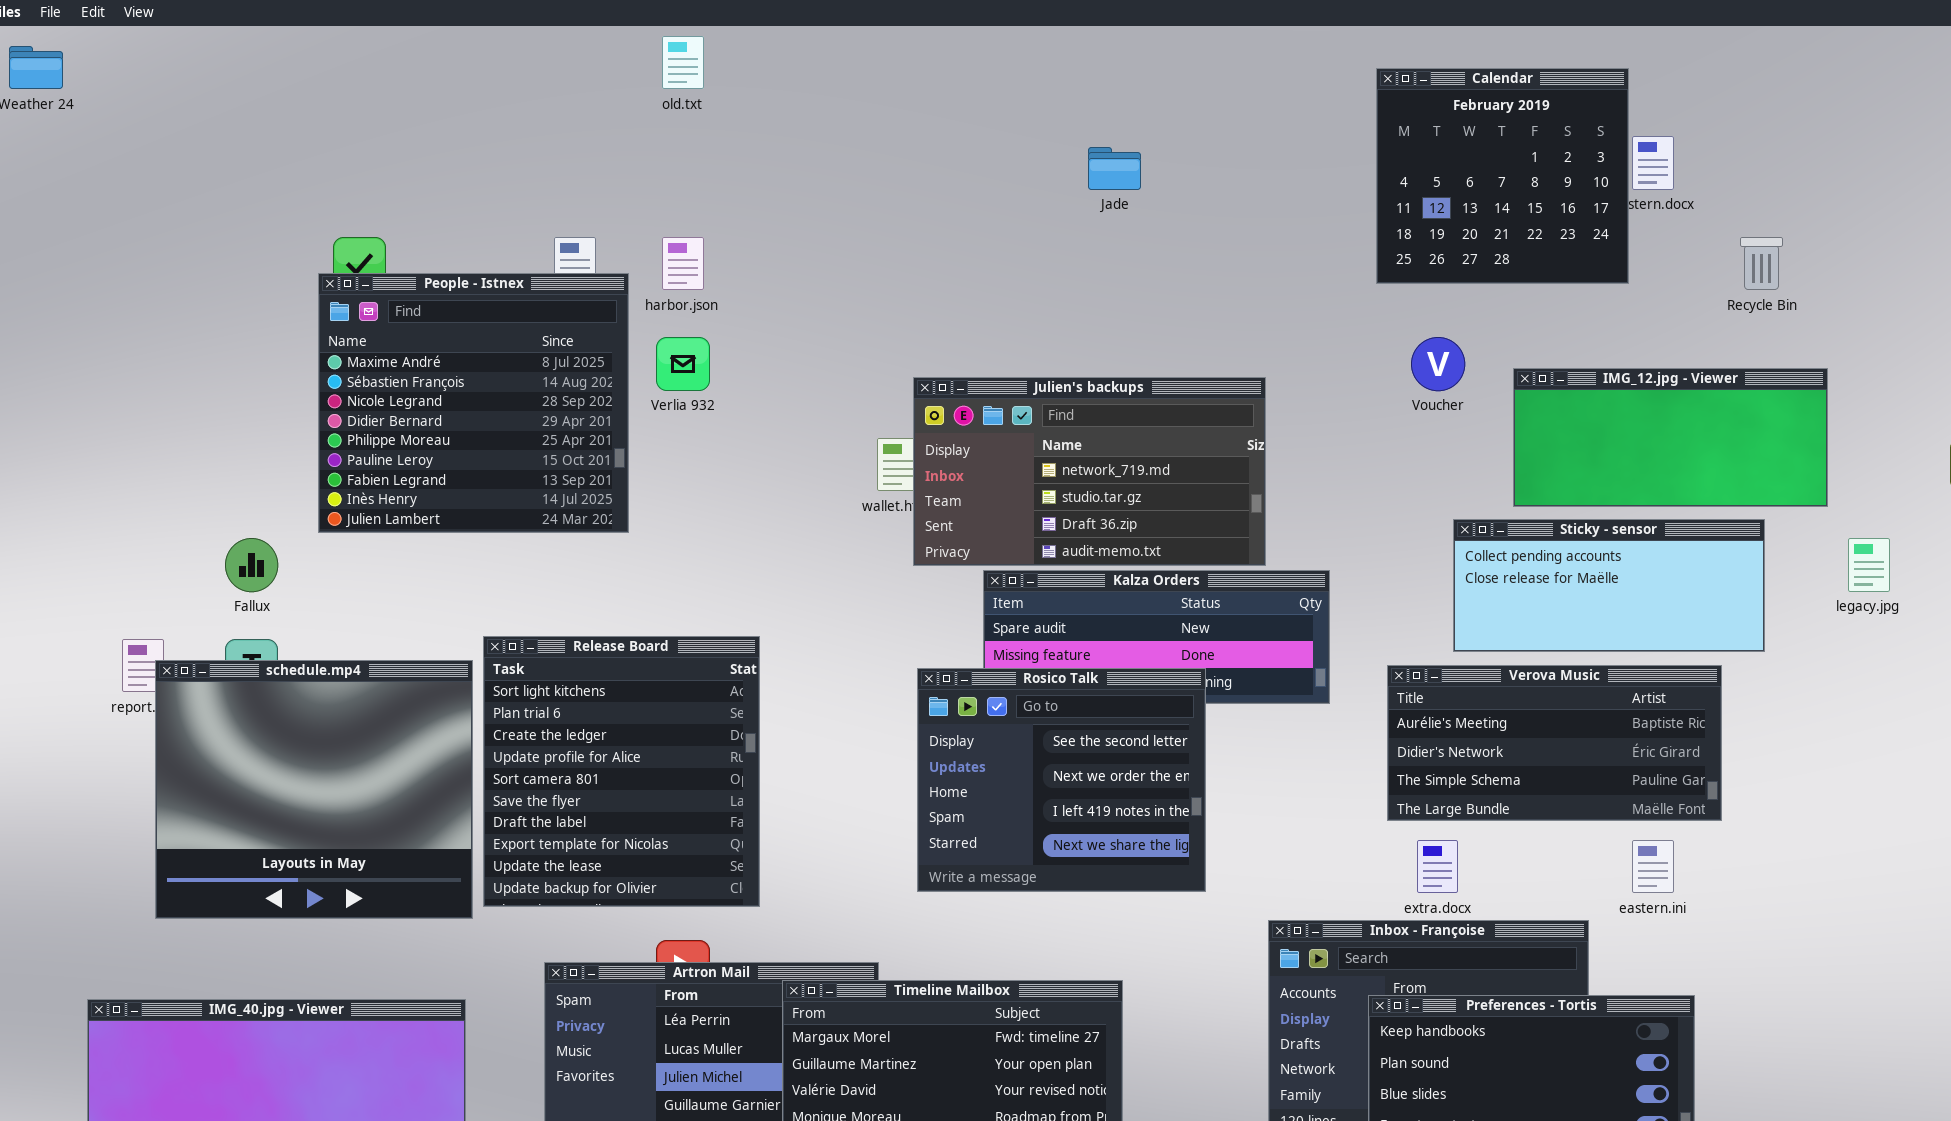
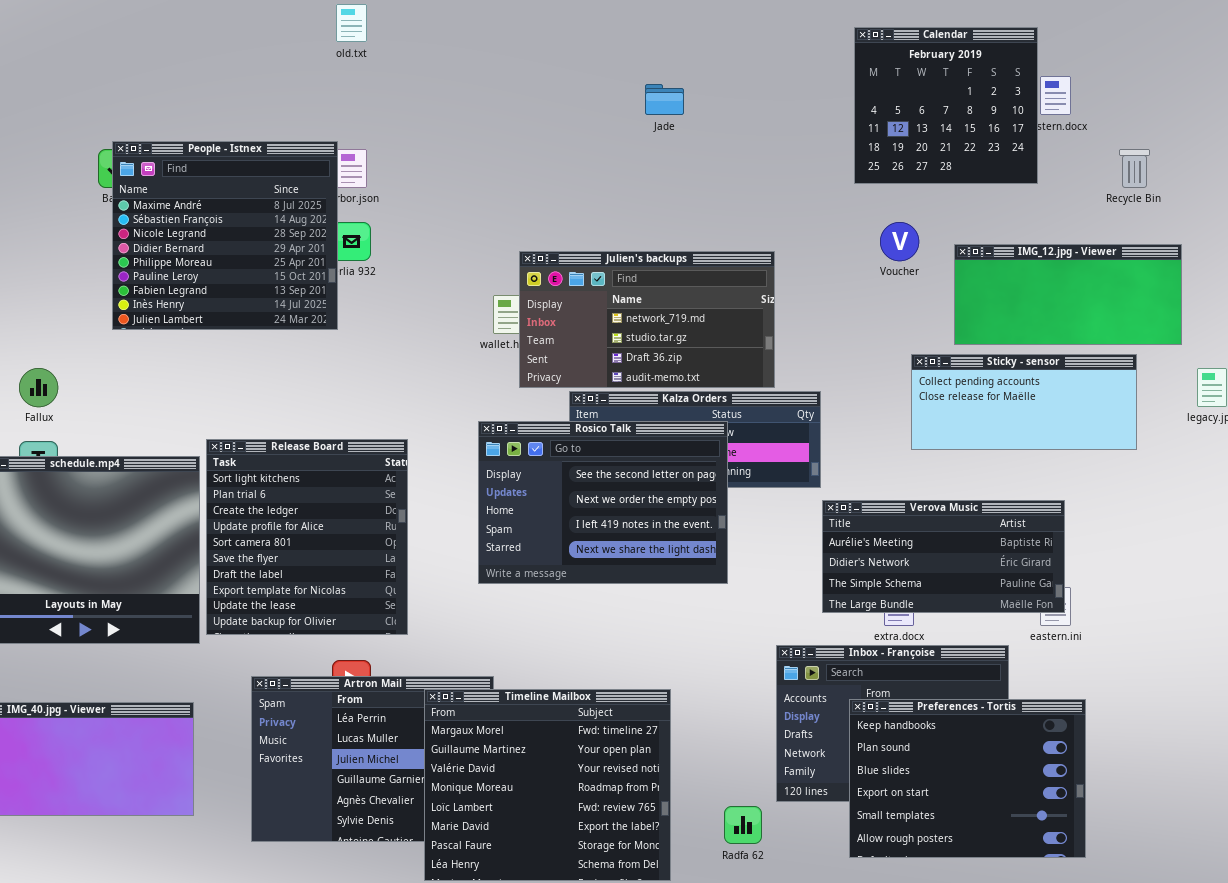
People - Istnex: [318,273,629,533] -> [112,141,338,330], moved
Verova Music: [1387,665,1722,821] -> [822,500,1065,613], moved
Rosico Talk: [917,668,1206,892] -> [478,421,728,584], moved, resized

